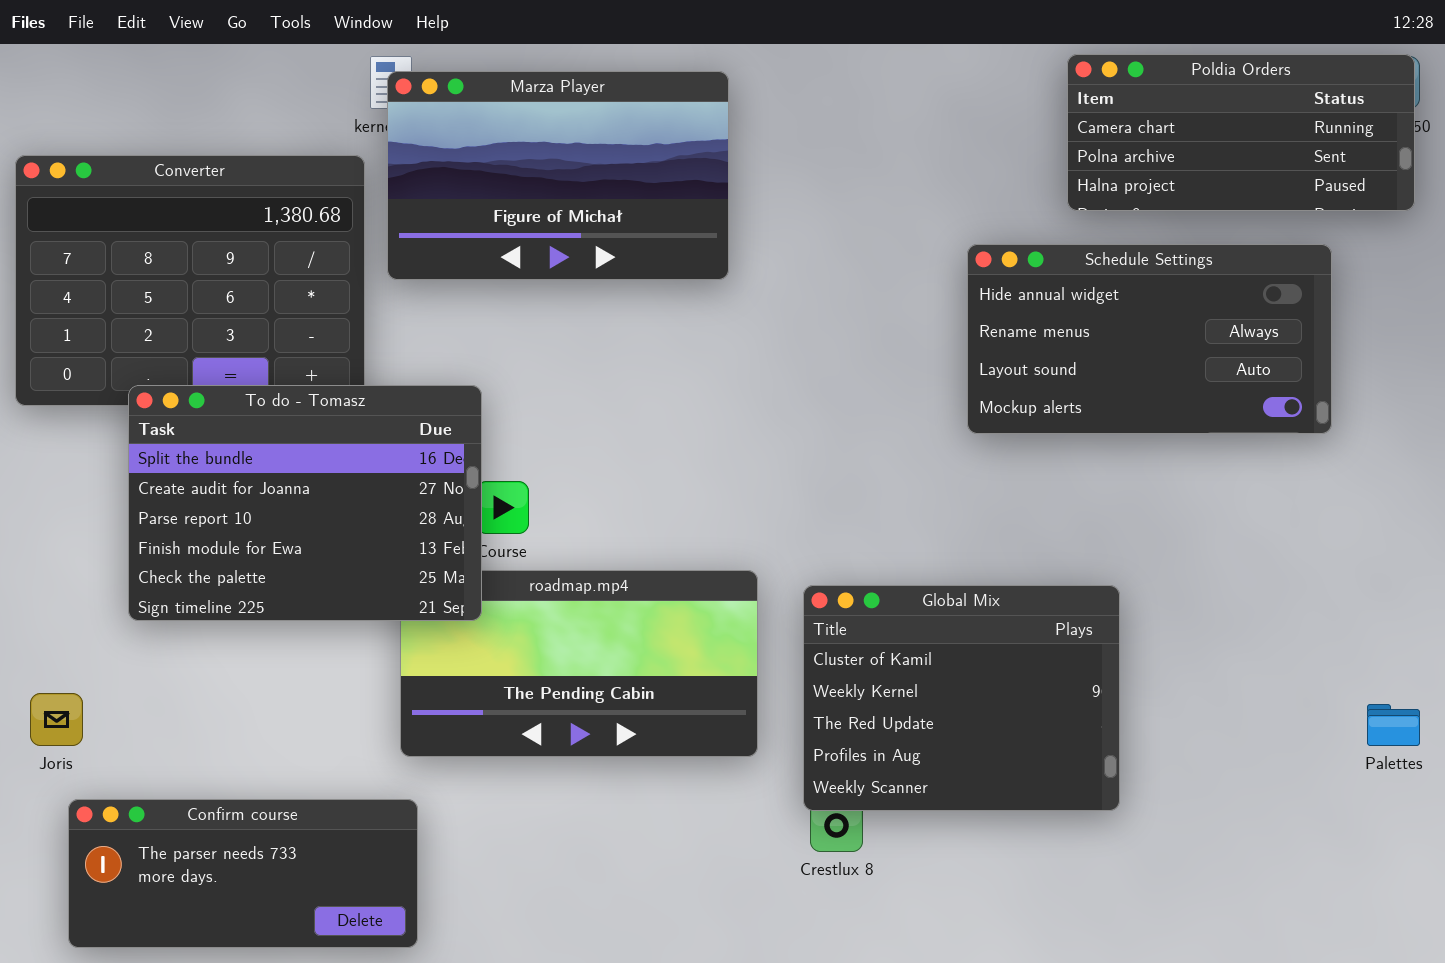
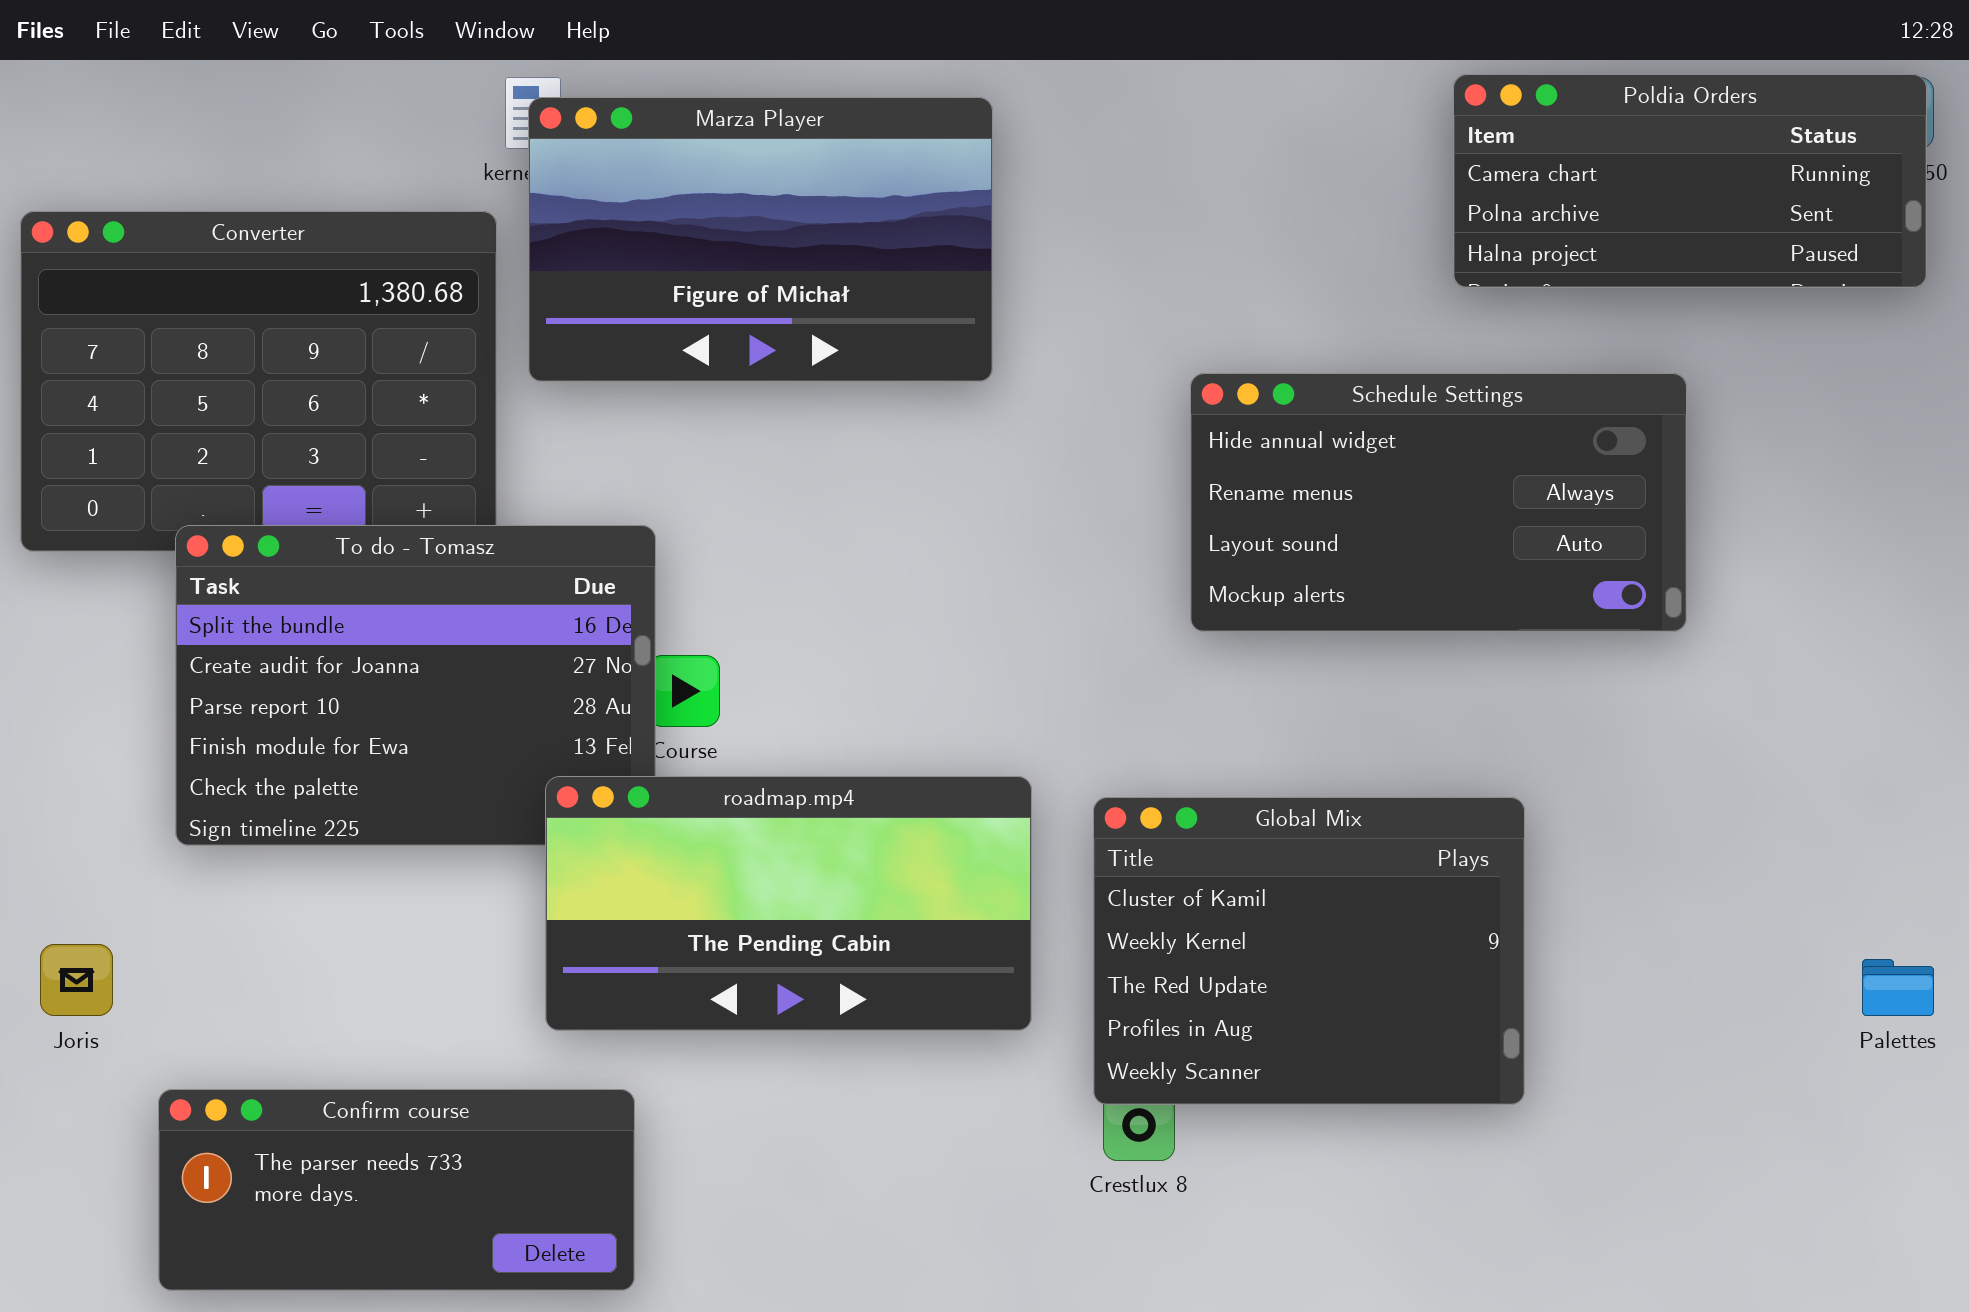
Schedule Settings: [967,244,1332,434] -> [1190,373,1687,632], moved
roadmap.mp4: [400,570,758,757] -> [545,776,1032,1031], raised
Confirm course: [68,799,418,948] -> [158,1089,635,1291], moved

